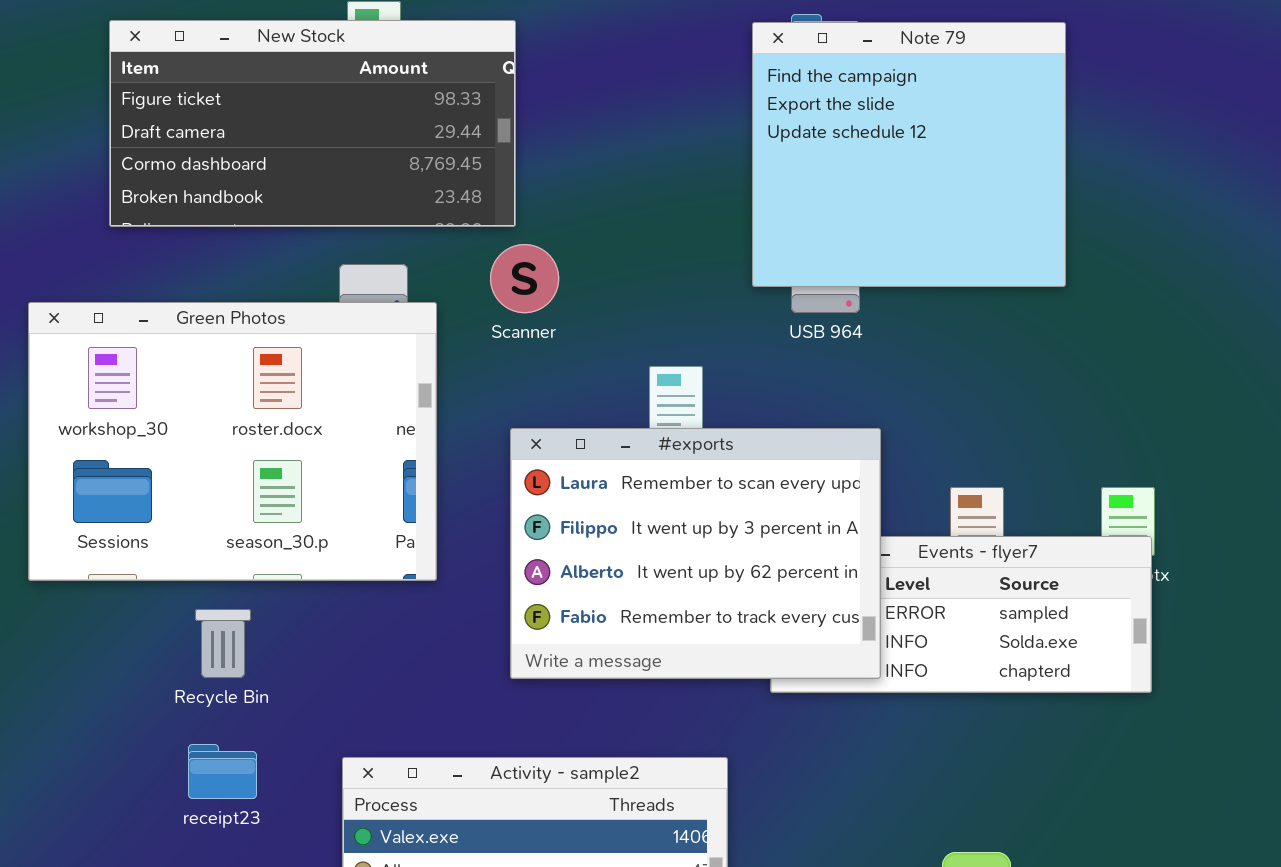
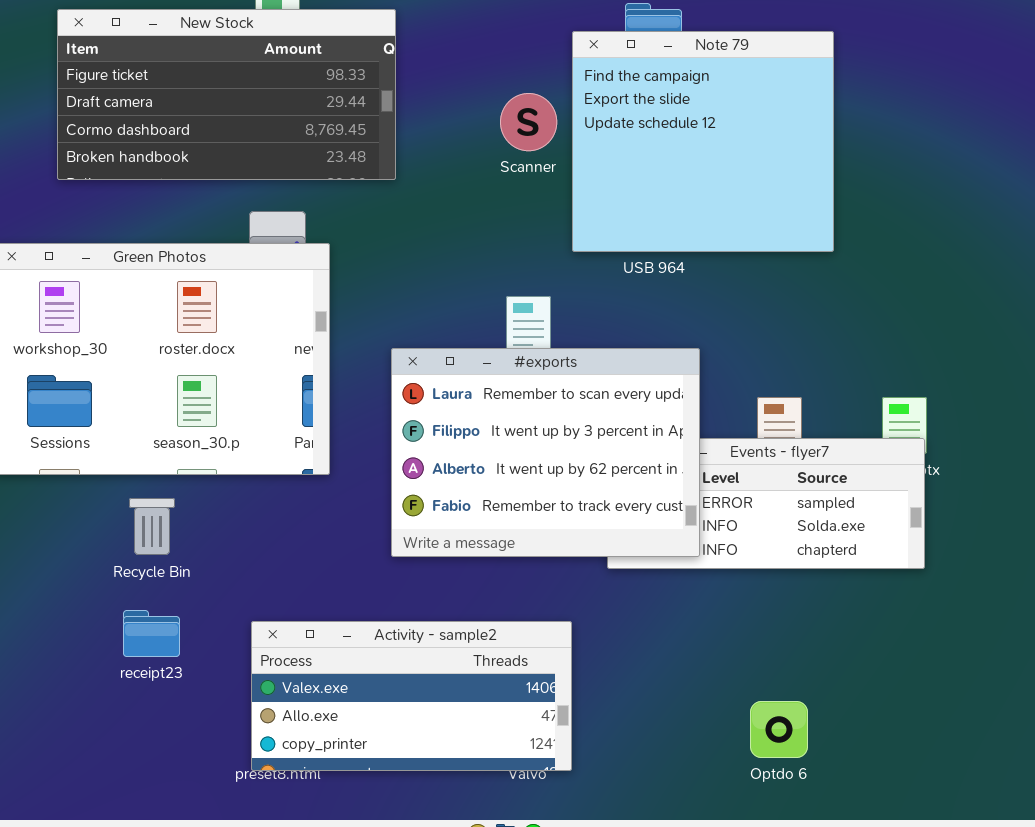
Note 79: [752,22,1066,287] -> [572,31,834,252], moved
Scanner: [490,244,559,313] -> [500,93,557,151], moved

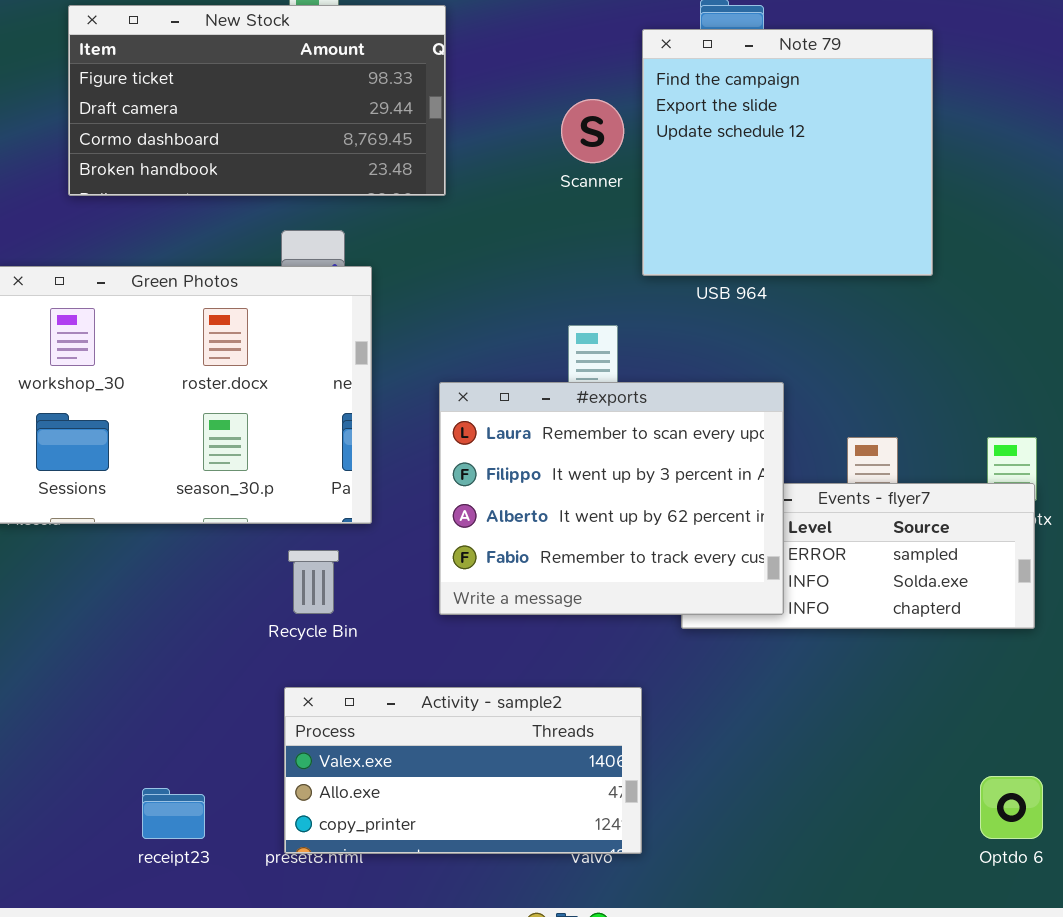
Recycle Bin: [129,498,175,555] -> [288,550,339,614], moved
receipt23: [123,610,180,657] -> [142,788,205,839], moved
Optdo 6: [750,701,808,758] -> [980,776,1043,839], moved

